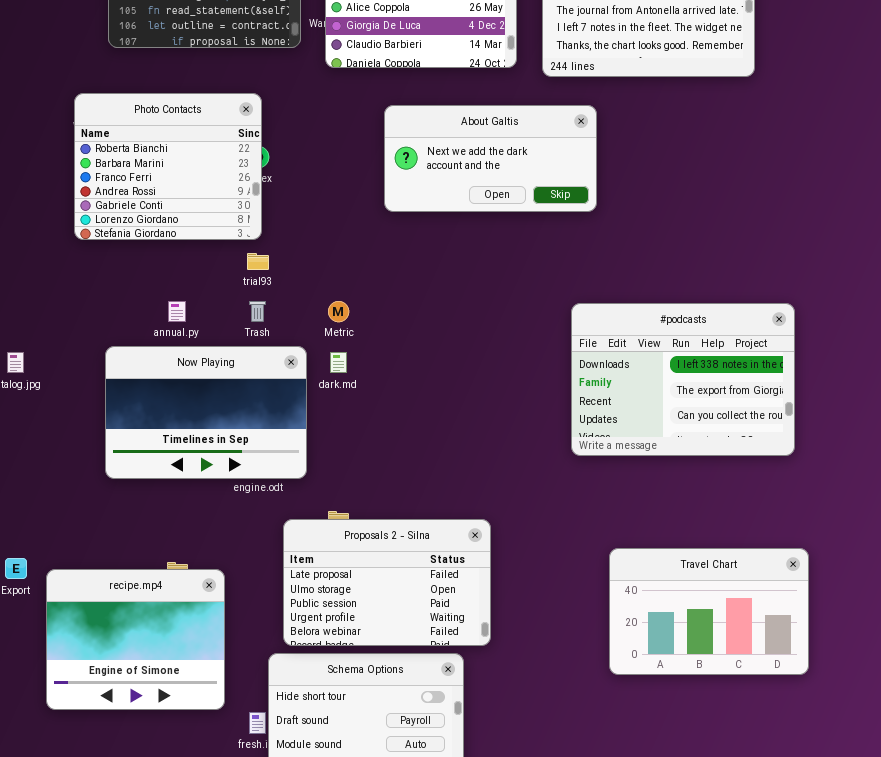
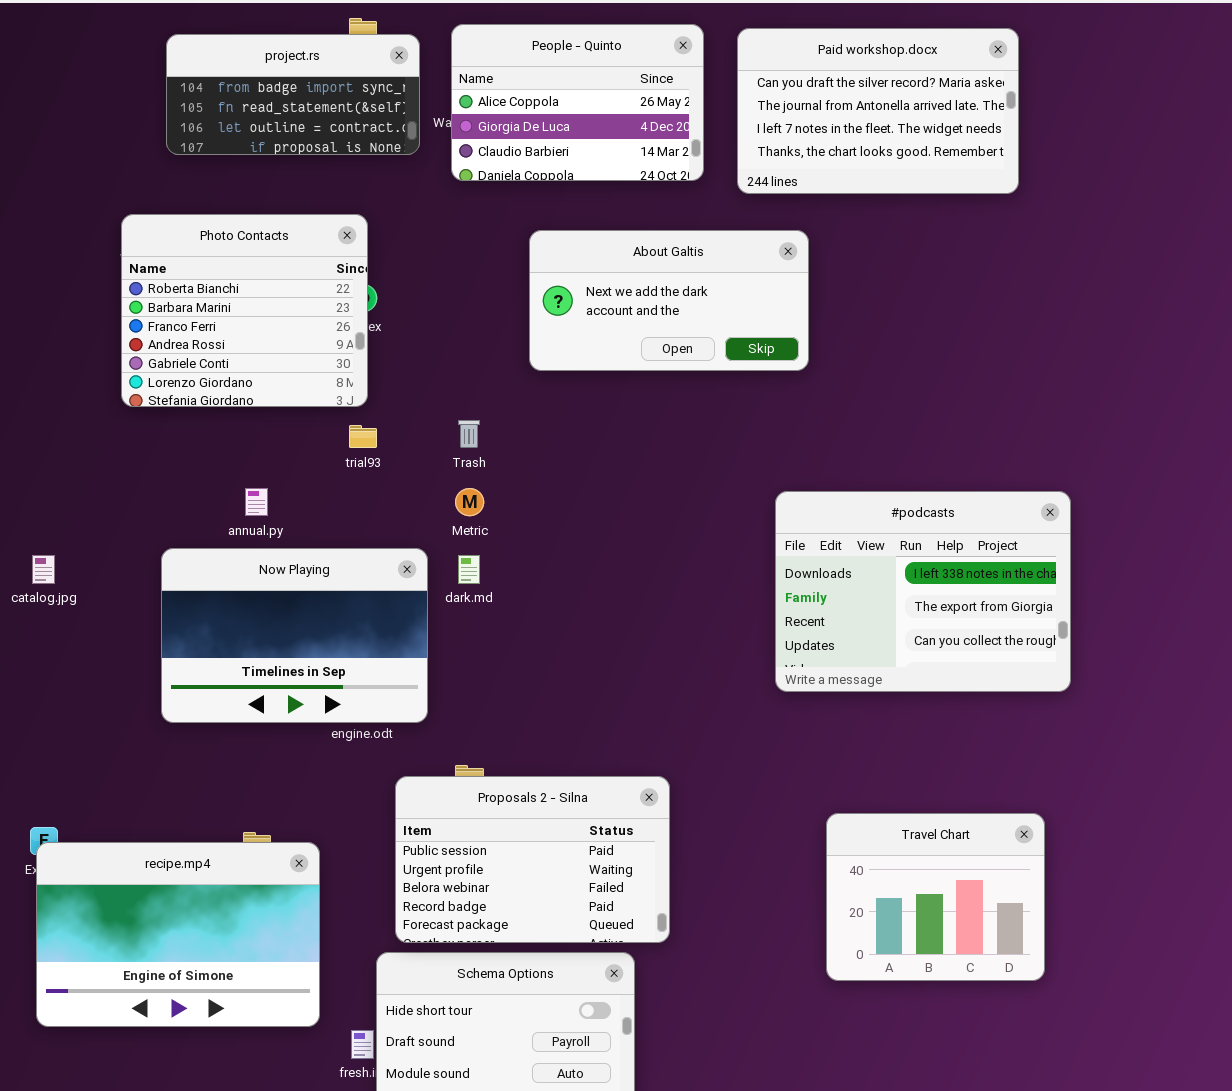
Trash: [249,301,266,322] -> [458,420,480,448], moved
Proposals 2 - Silna: [283,519,491,646] -> [395,776,670,943], scrolled down 2 rows
Travel Chart: [609,548,809,675] -> [826,813,1045,981], resized
recipe.mp4: [46,569,225,710] -> [36,842,320,1027], resized

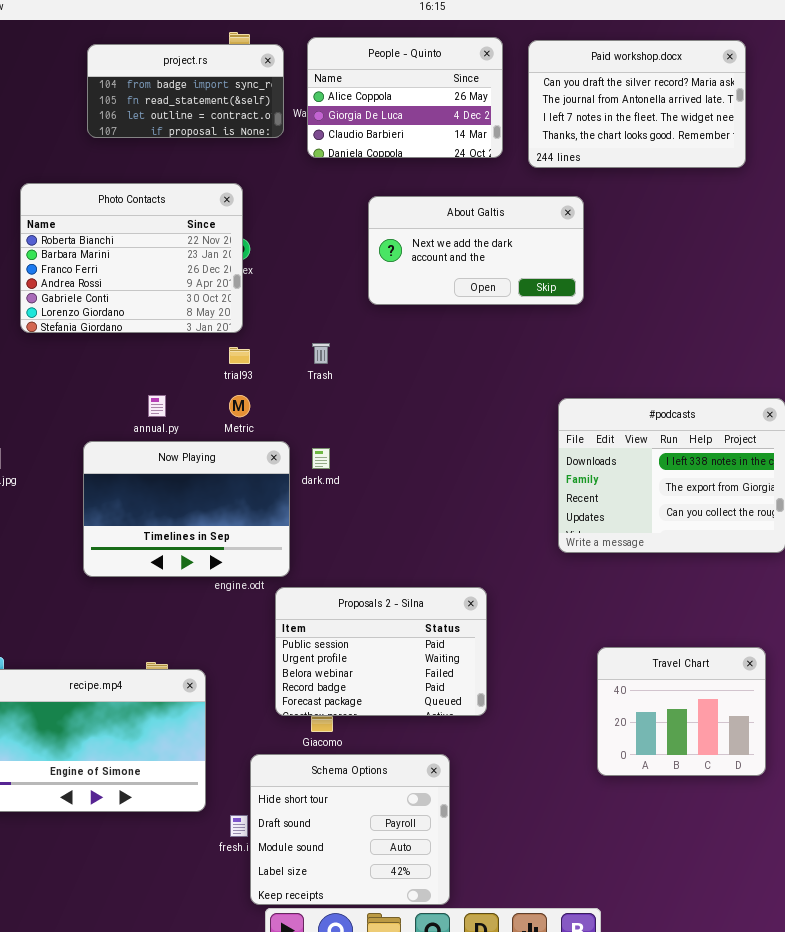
Photo Contacts: [121,214,368,407] -> [20,183,243,333], resized
Metric: [455,488,484,516] -> [229,395,250,417], moved
Proposals 2 - Silna: [395,776,670,943] -> [275,587,487,716], moved

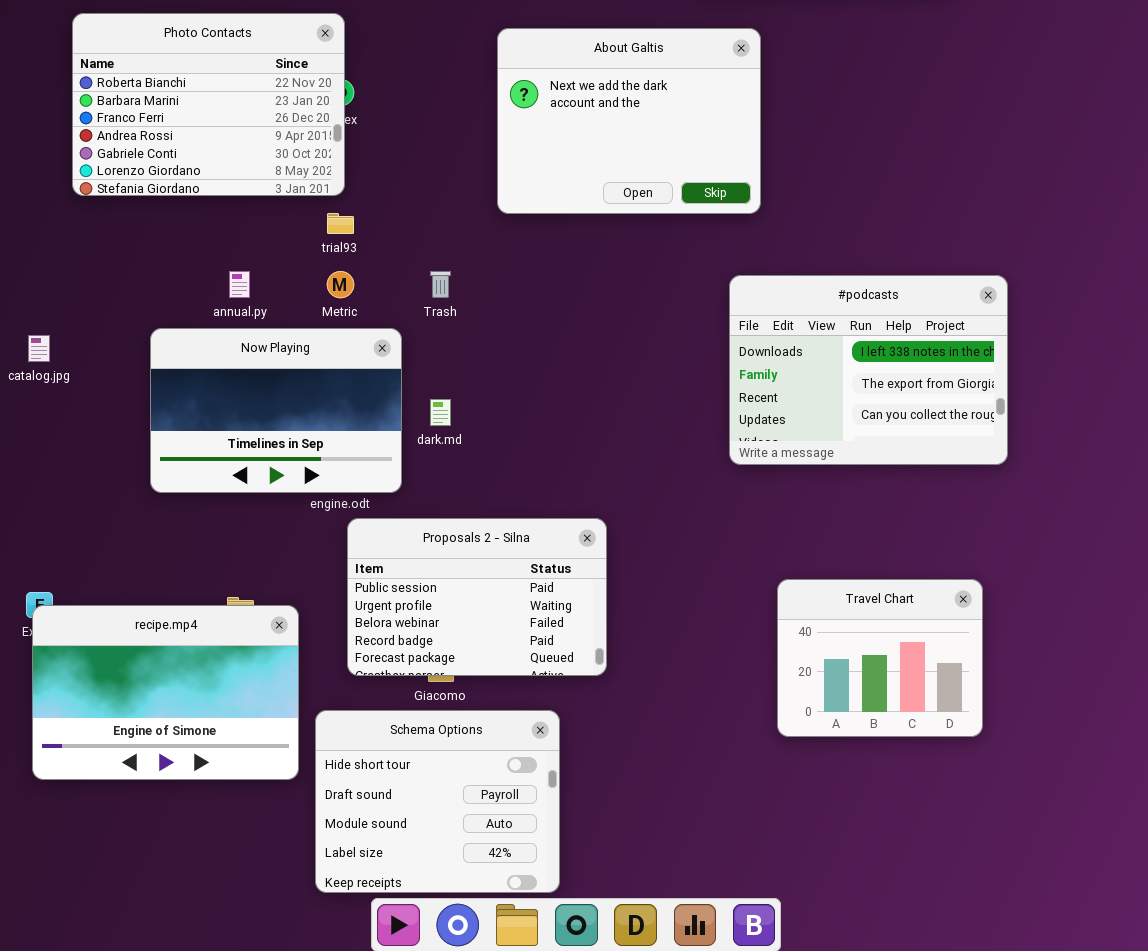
About Galtis: [368,196,584,305] -> [497,28,761,214], resized
Trash: [312,343,330,364] -> [430,271,451,298], moved
dark.md: [312,448,330,469] -> [430,399,451,426], moved
Proposals 2 - Silna: [275,587,487,716] -> [347,518,607,676], moved
Schema Options: [250,754,450,905] -> [315,710,560,893], moved

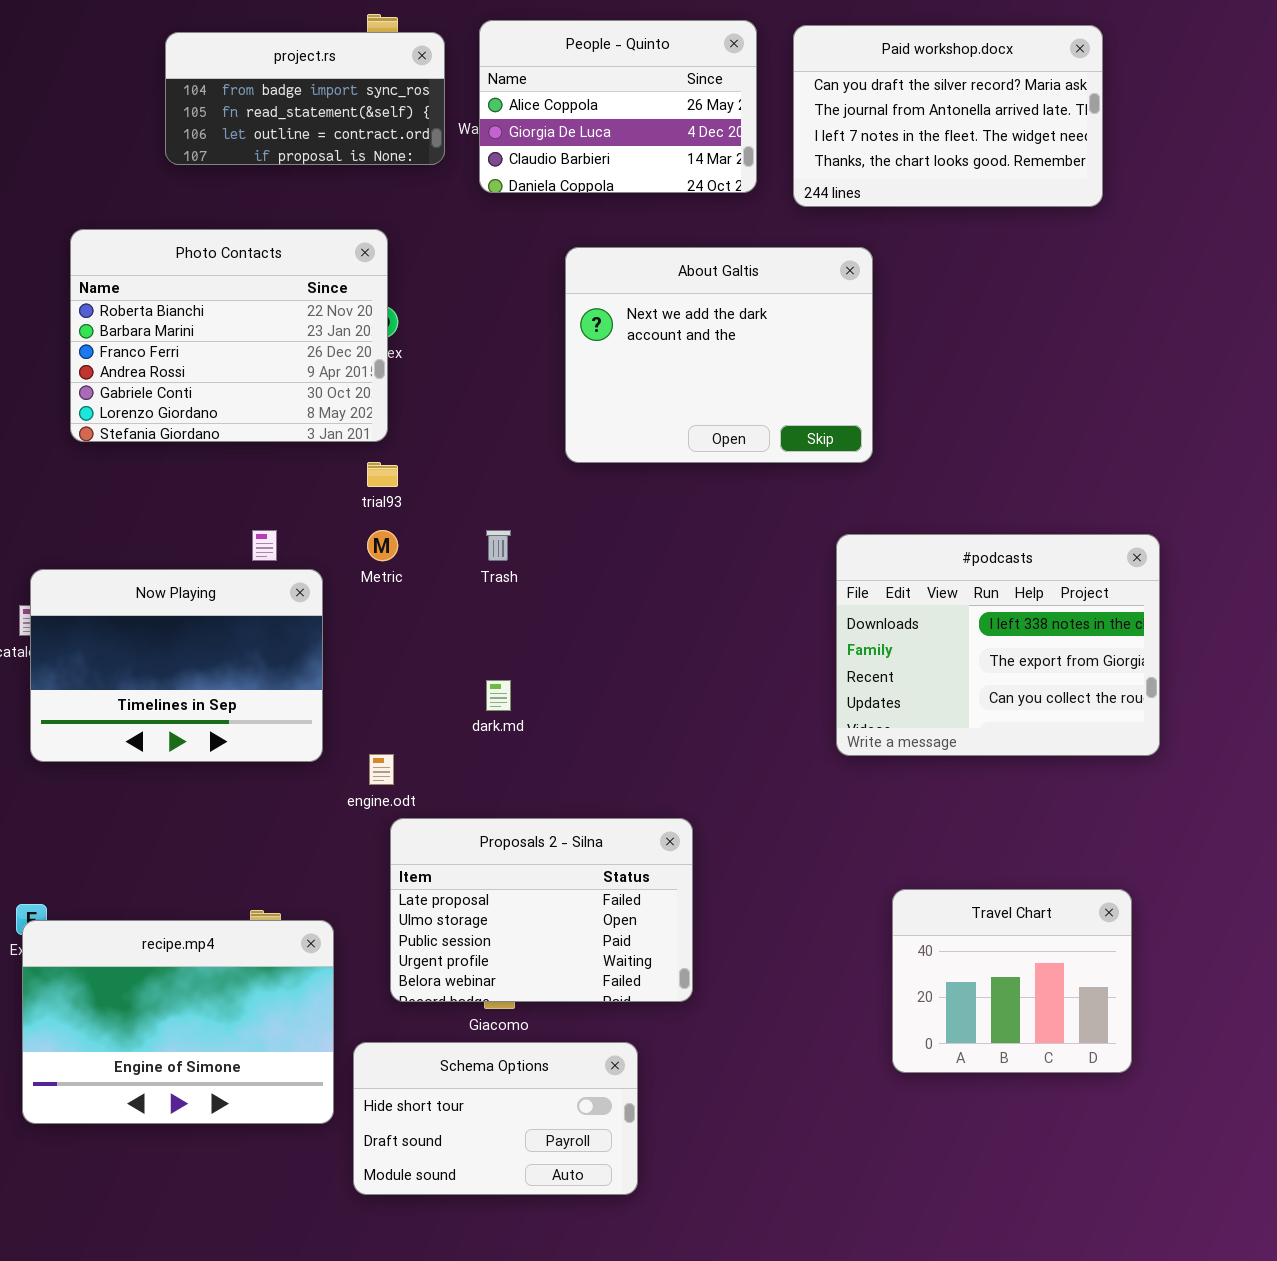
Now Playing: [150,328,402,493] -> [30,569,323,762], moved
Proposals 2 - Silna: [347,518,607,676] -> [390,818,693,1002], scrolled up 2 rows
Schema Options: [315,710,560,893] -> [353,1042,638,1195], resized

